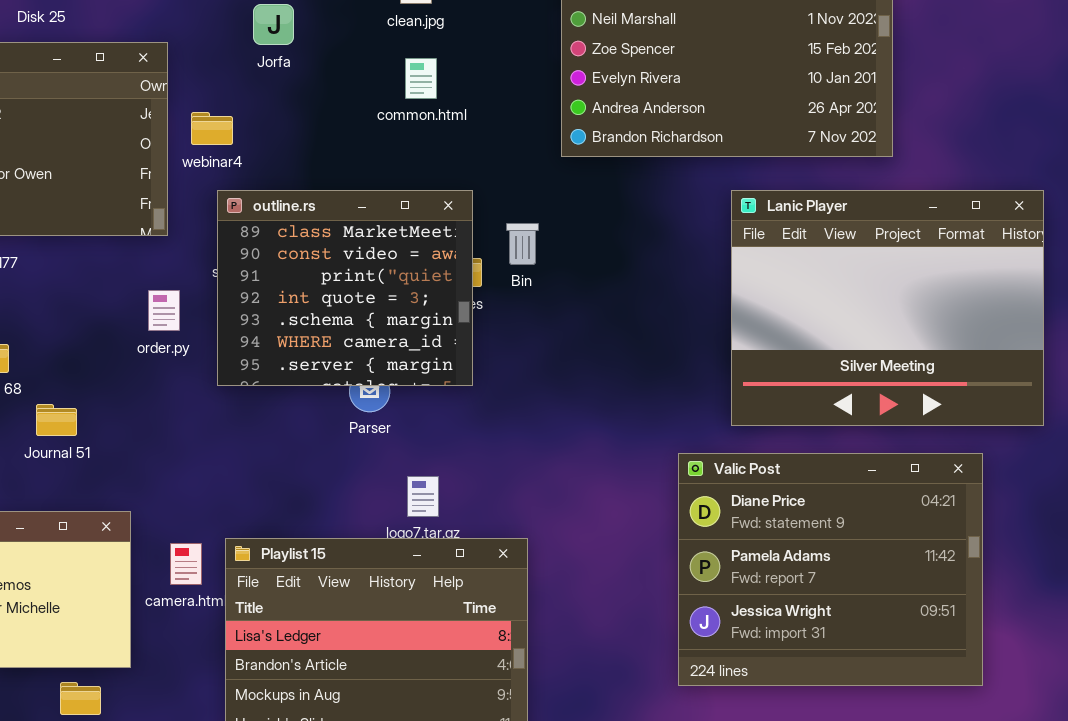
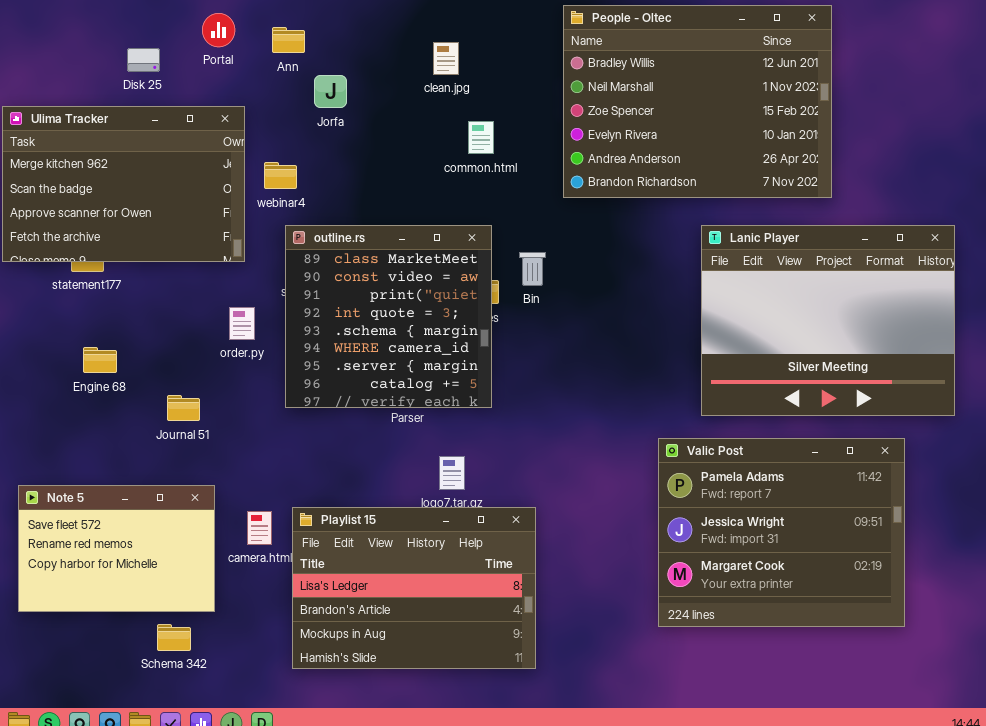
common.html: [405,58,437,99] -> [468,121,494,154], moved
outline.rs: [217,190,473,386] -> [285,225,492,408], resized
Journal 51: [36,404,77,436] -> [167,395,200,421], moved
Valic Post: [678,453,983,686] -> [658,438,905,627], scrolled down 1 row

